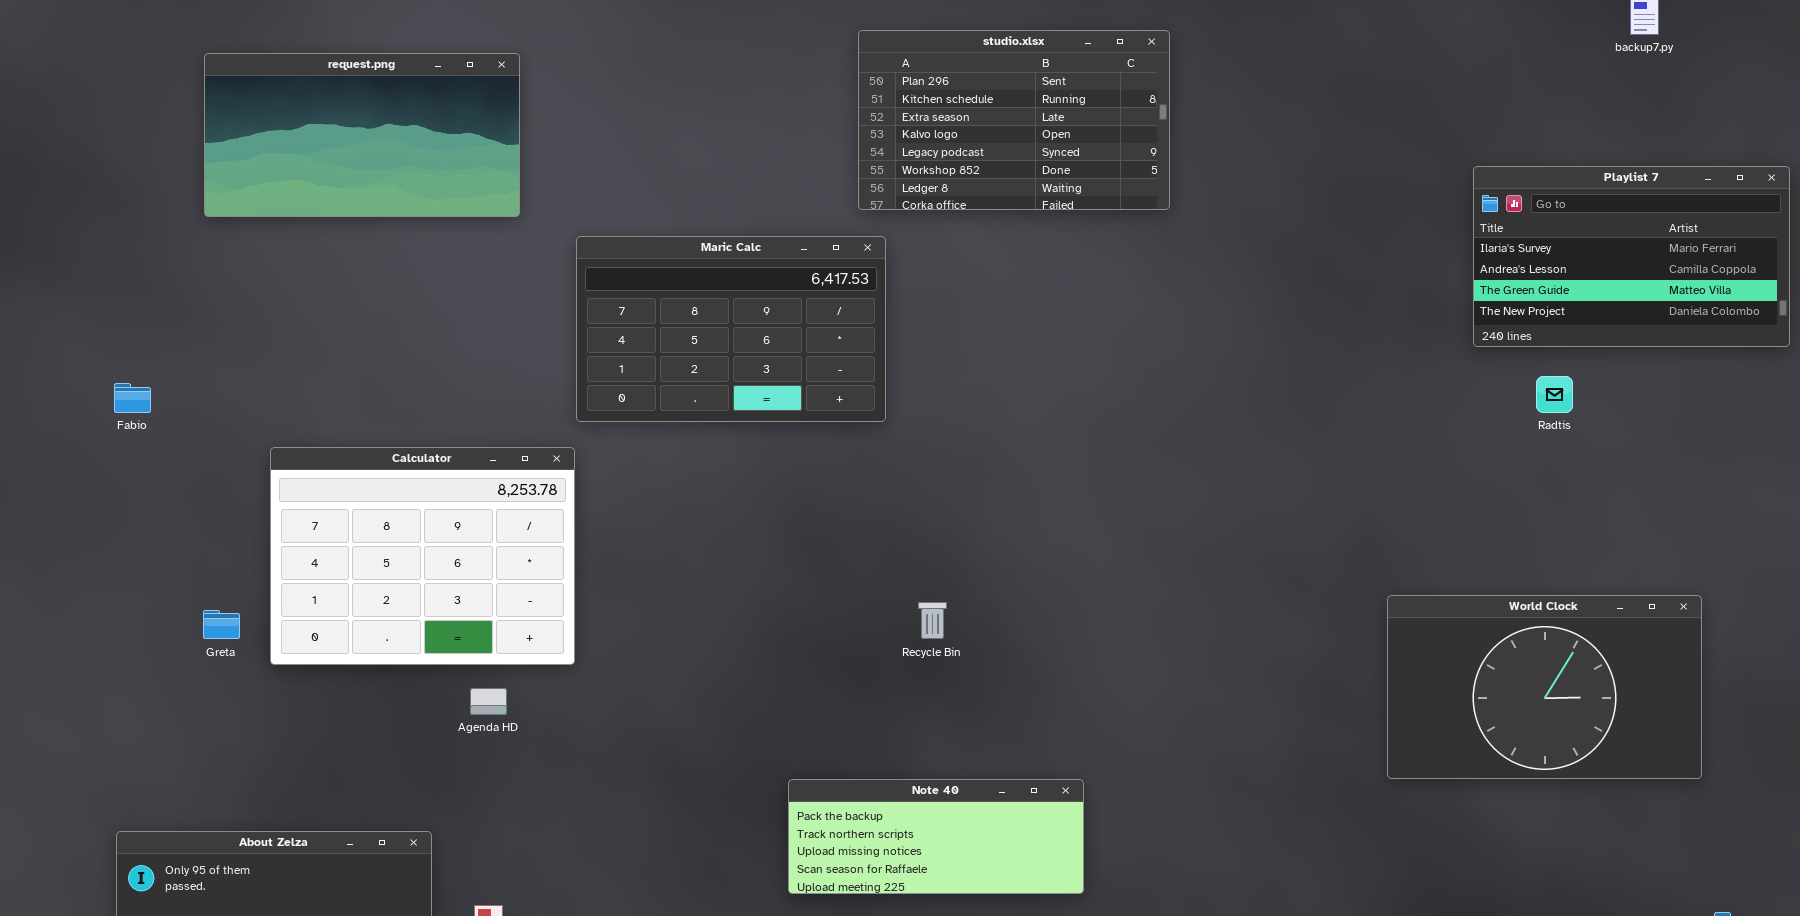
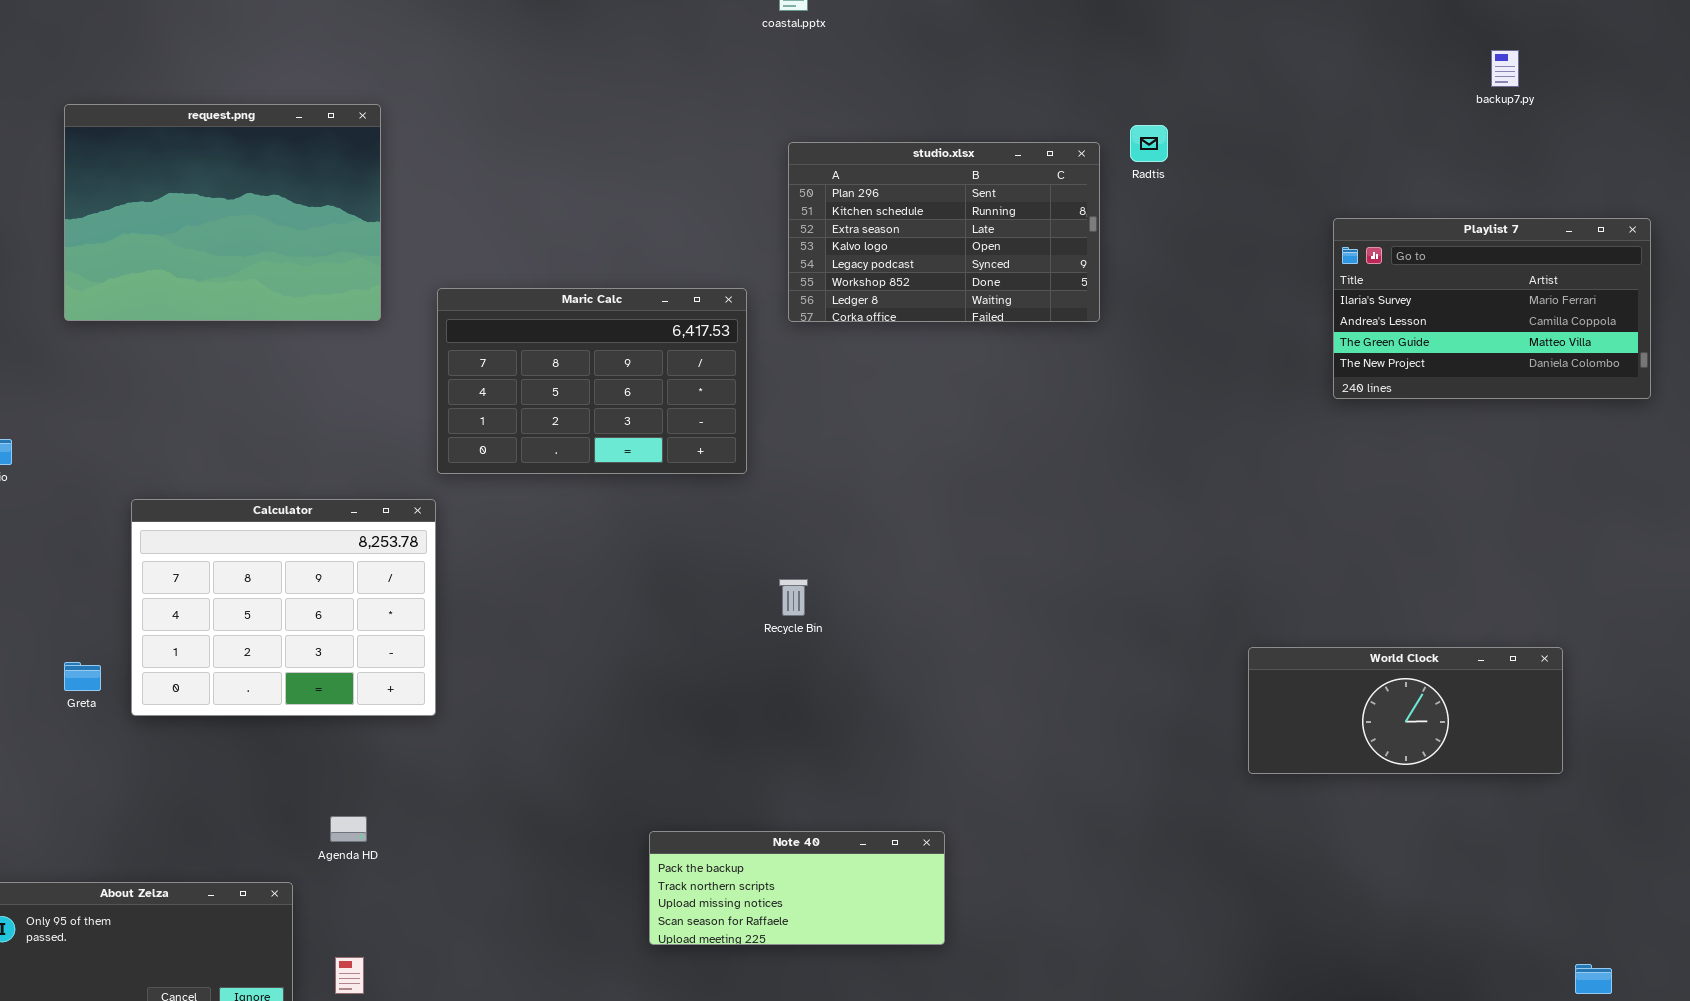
studio.xlsx: [858,30,1170,210] -> [788,142,1100,322], moved
request.png: [204,53,520,217] -> [64,104,381,321], resized
Radtis: [1536,376,1573,413] -> [1130,125,1168,162], moved
World Clock: [1387,595,1702,779] -> [1248,647,1563,774], resized
Recycle Bin: [918,602,947,639] -> [779,579,808,616], moved
Agenda HD: [470,688,507,715] -> [330,816,367,842], moved

